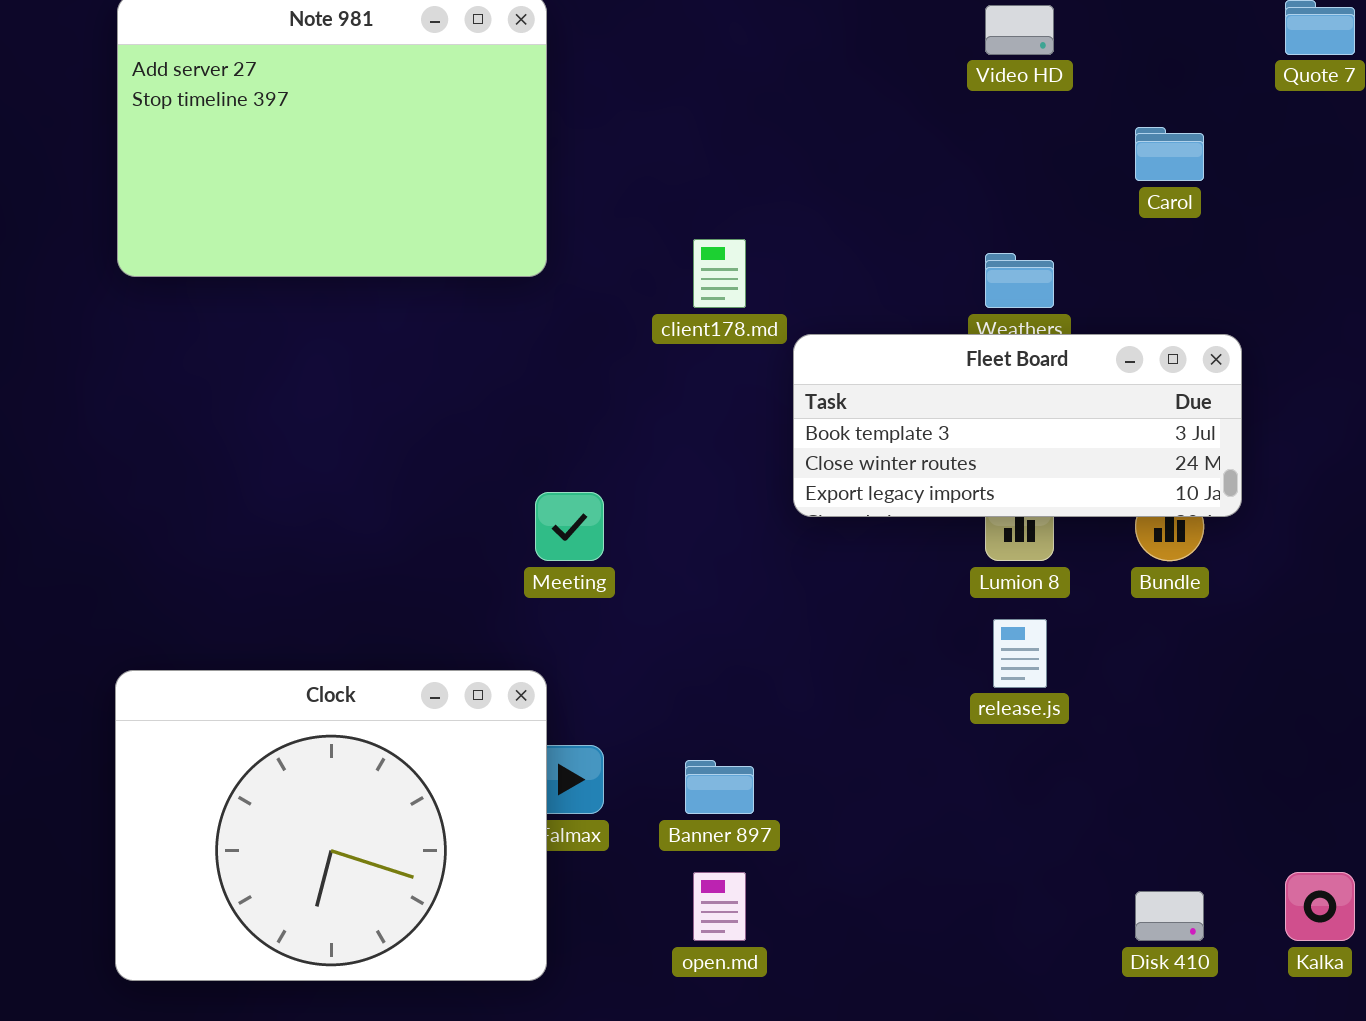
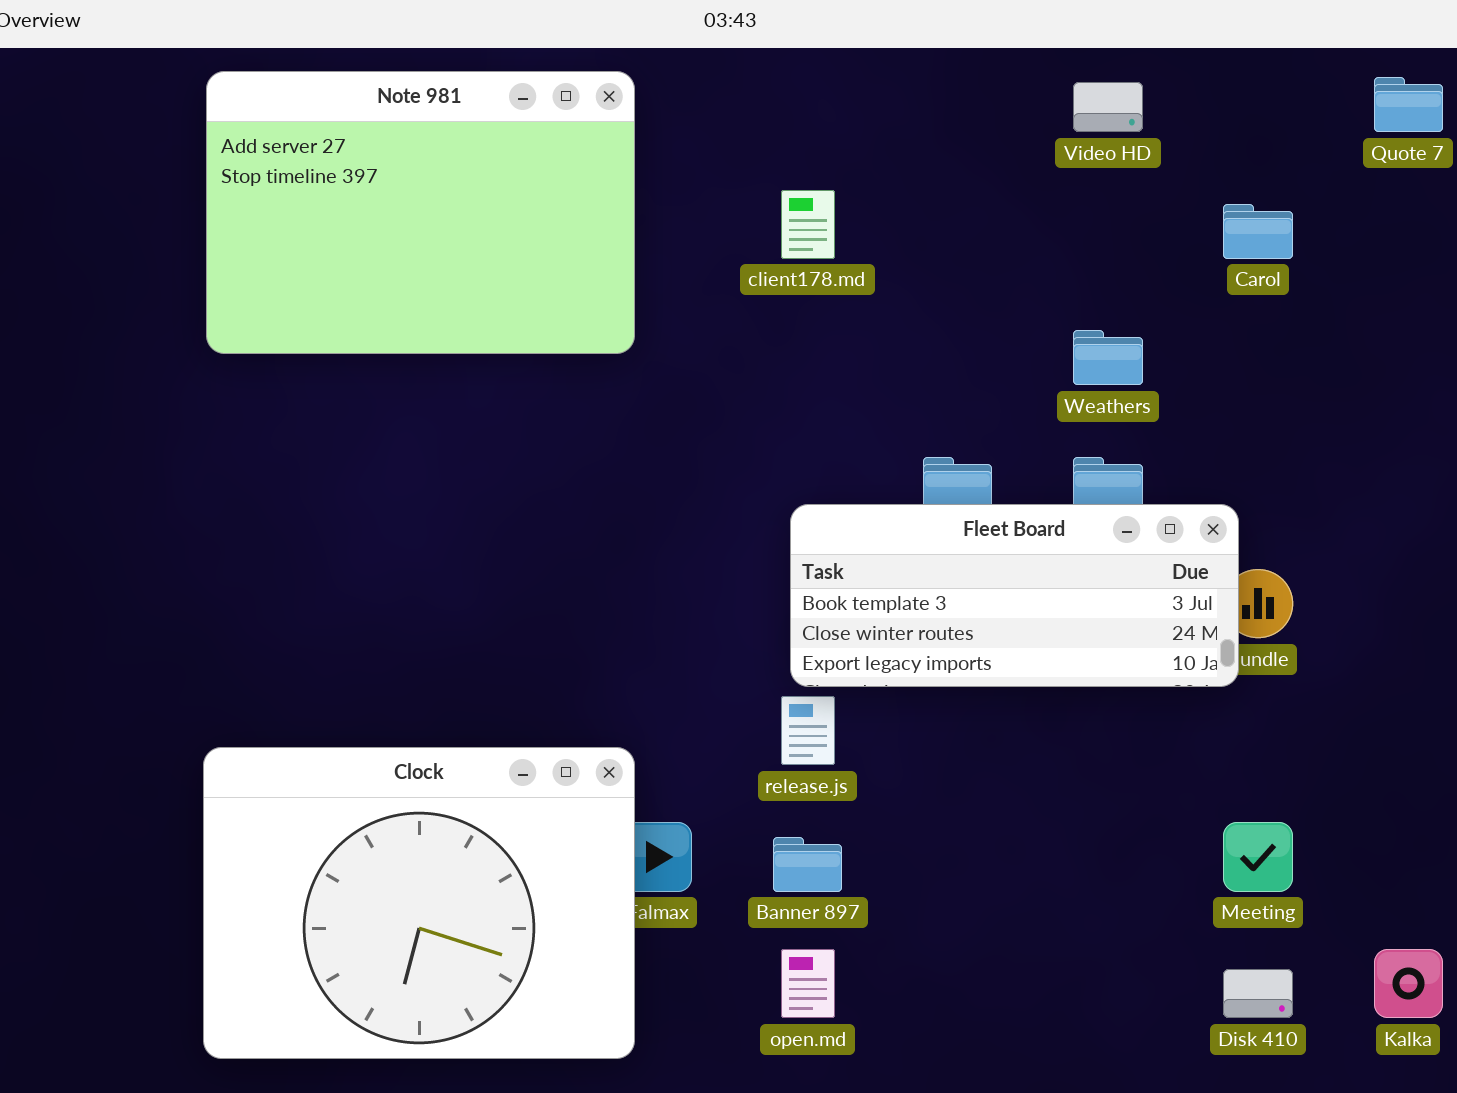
client178.md: [693,239,746,308] -> [781,190,835,259], moved
Fleet Board: [793,334,1242,517] -> [790,504,1239,687], moved
Meeting: [535,492,604,561] -> [1223,822,1293,892], moved
release.js: [993,619,1047,688] -> [781,696,835,765], moved

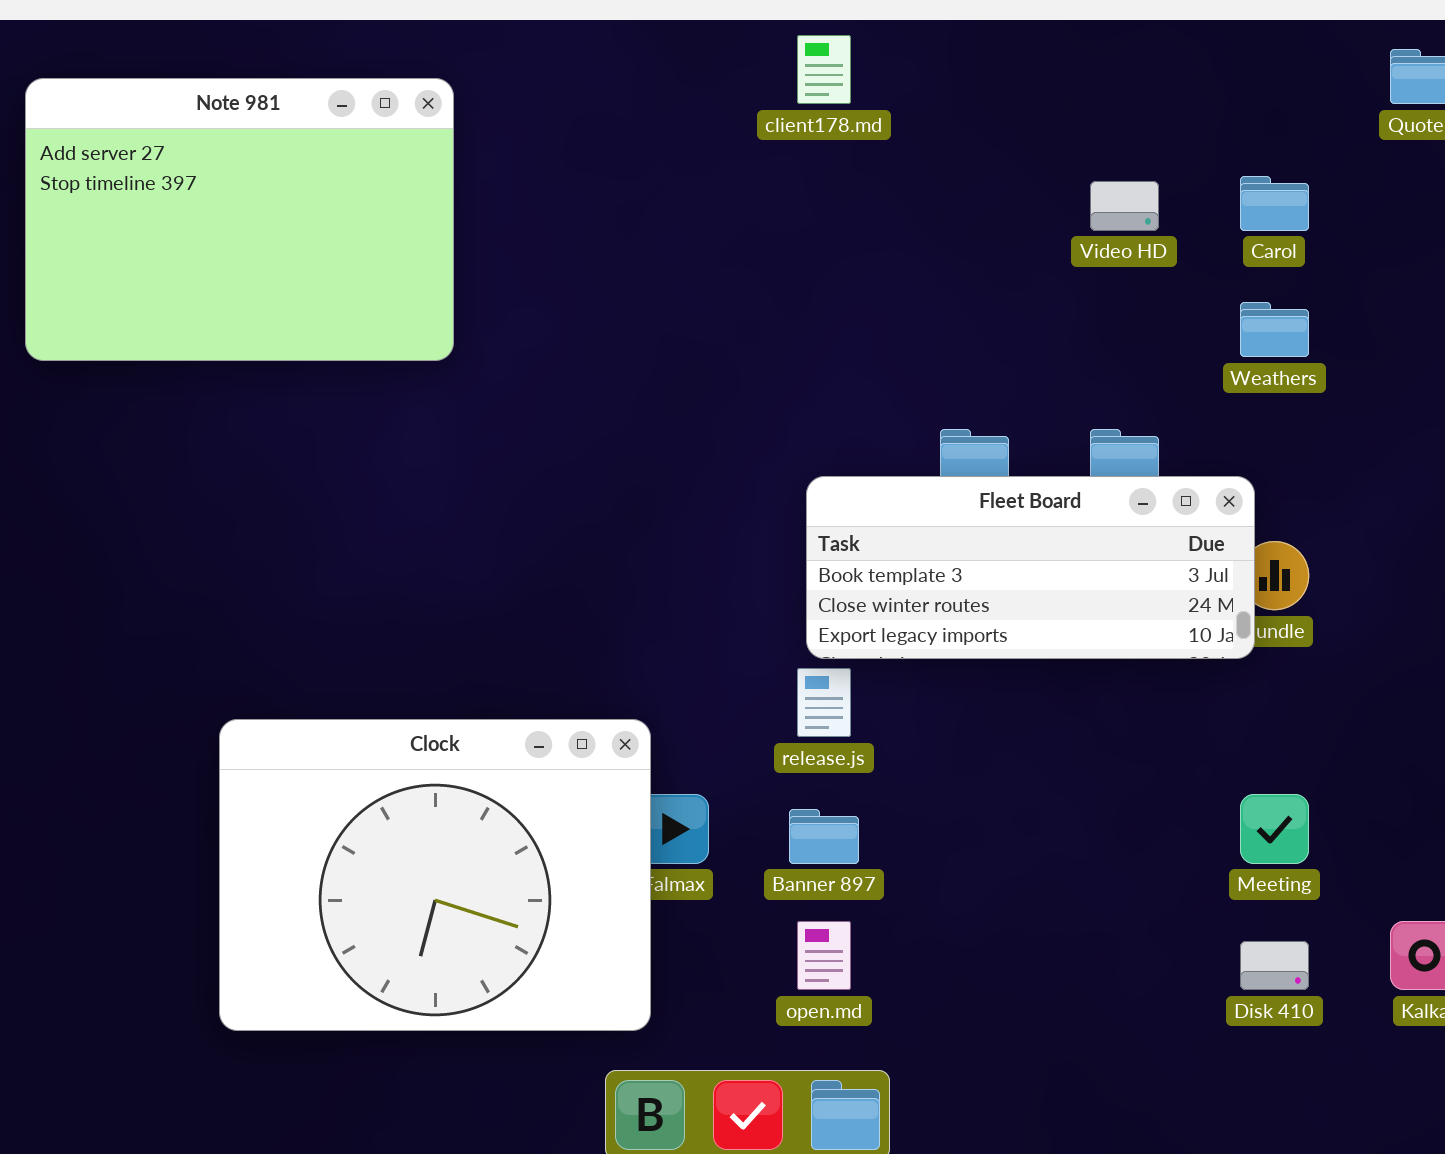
Note 981: [206,71,635,354] -> [25,78,454,361], moved
Video HD: [1073,82,1143,132] -> [1090,181,1159,231], moved
client178.md: [781,190,835,259] -> [797,35,851,104], moved
Weathers: [1073,330,1143,385] -> [1240,302,1309,357], moved

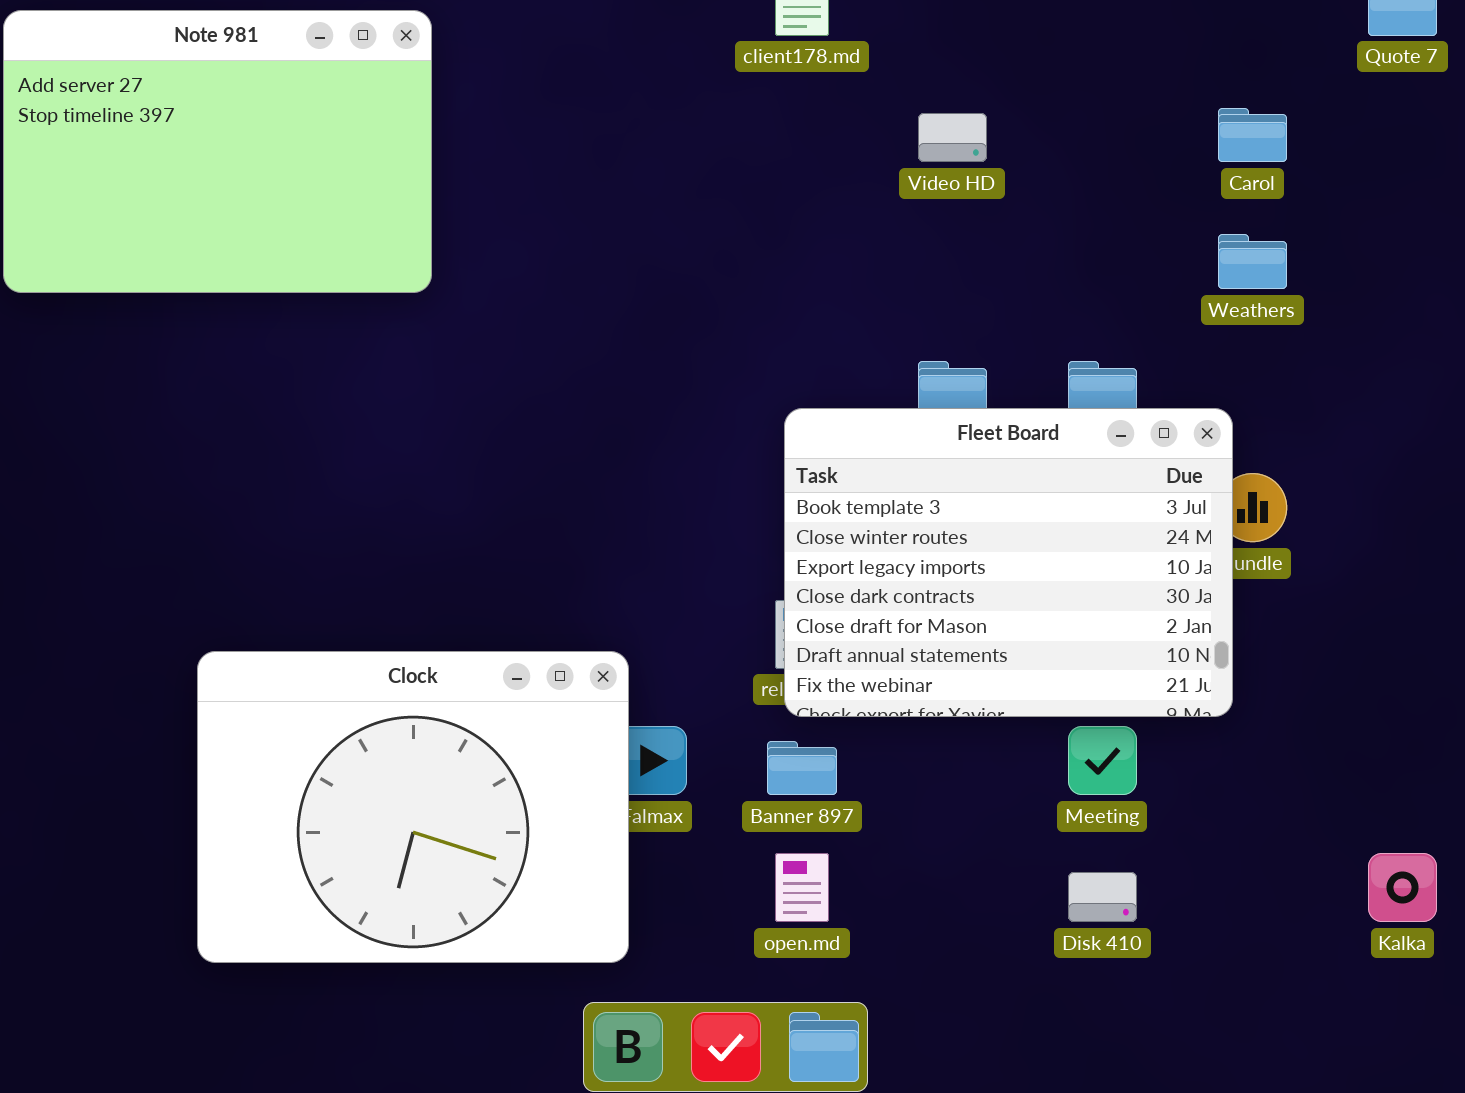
Video HD: [1090,181,1159,231] -> [918,113,987,162], moved
Fleet Board: [806,476,1255,659] -> [784,408,1233,717], resized
Meeting: [1240,794,1309,864] -> [1068,726,1137,795], moved
Disk 410: [1240,941,1309,990] -> [1068,872,1137,922], moved

